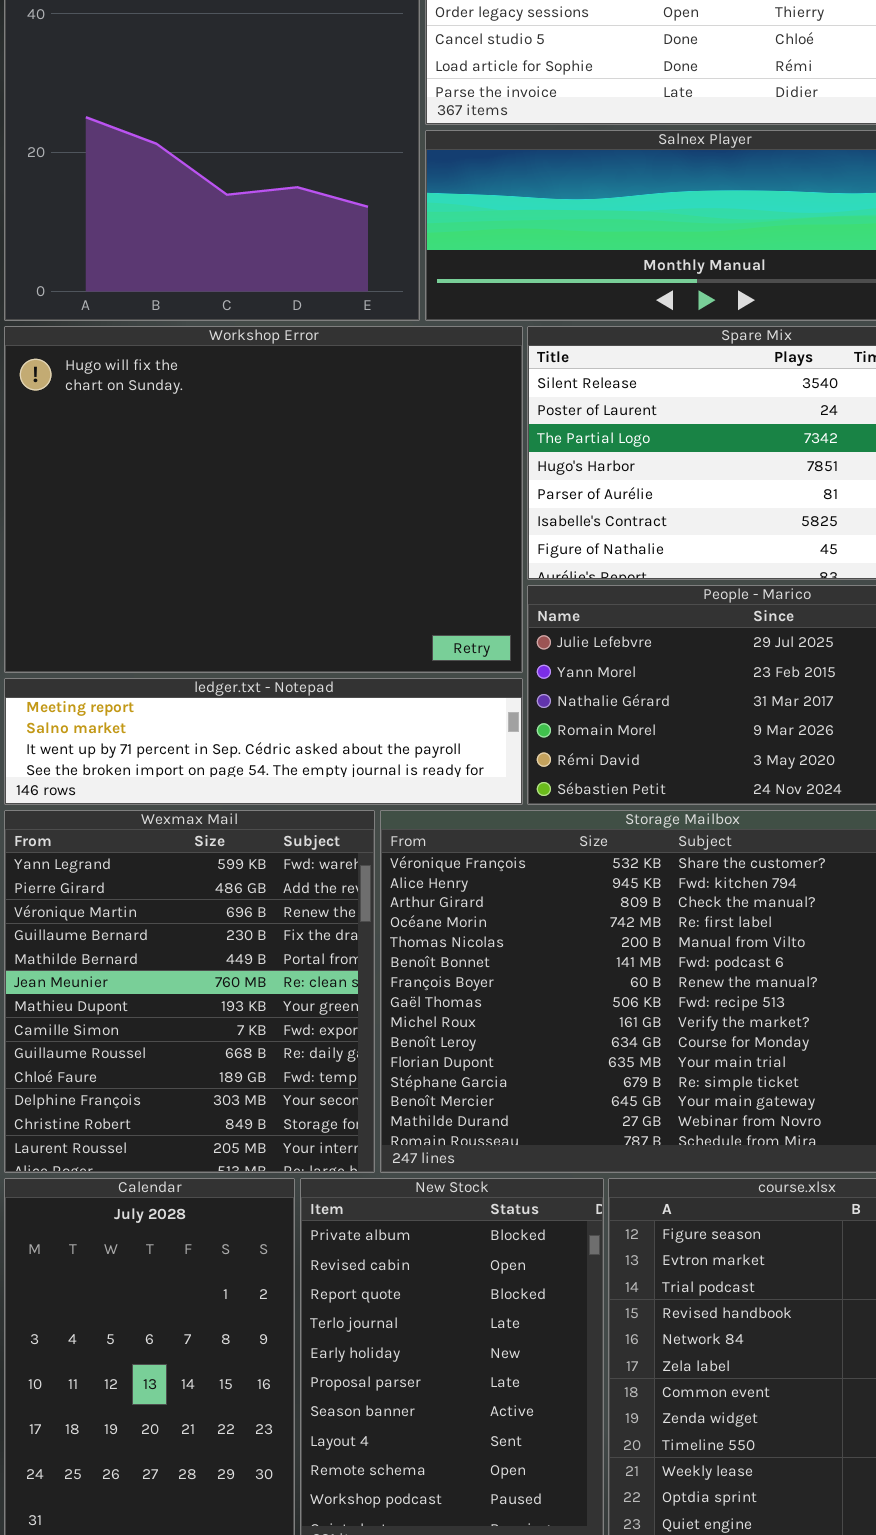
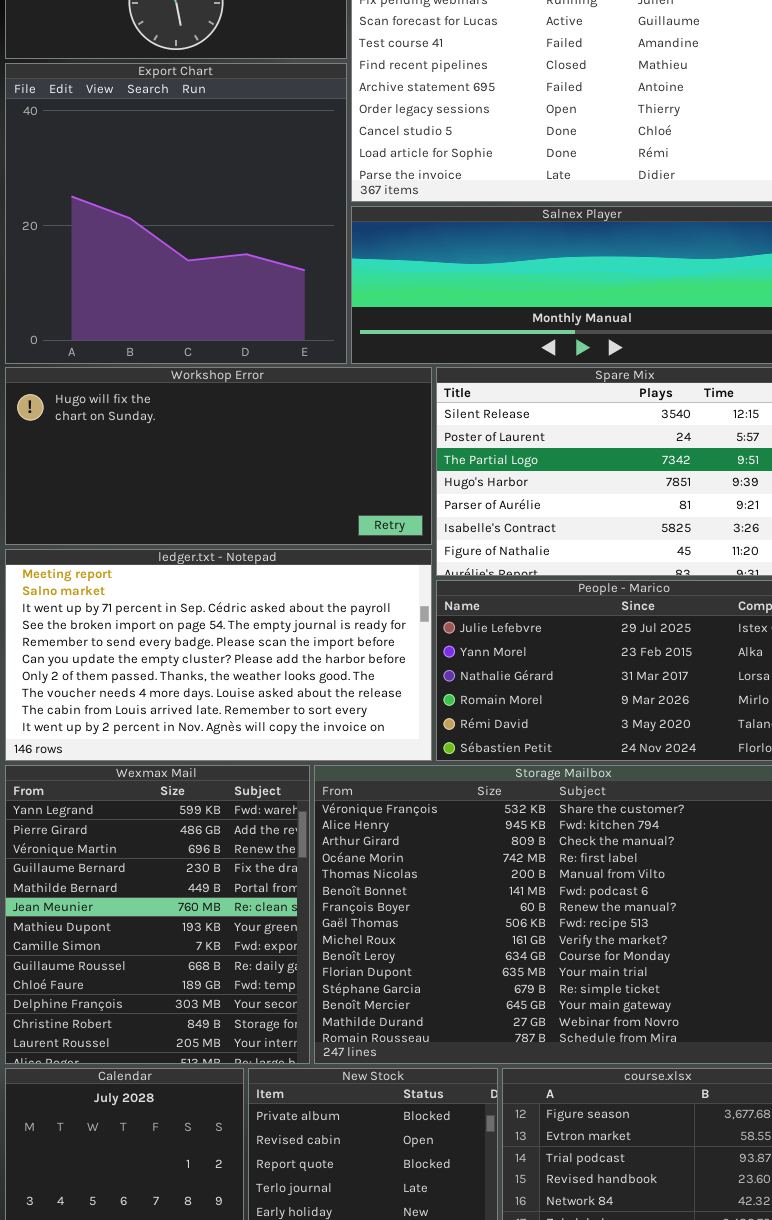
Workshop Error: [4,326,523,673] -> [5,367,432,545], resized
ledger.txt - Notepad: [4,678,523,805] -> [5,549,432,761], resized

